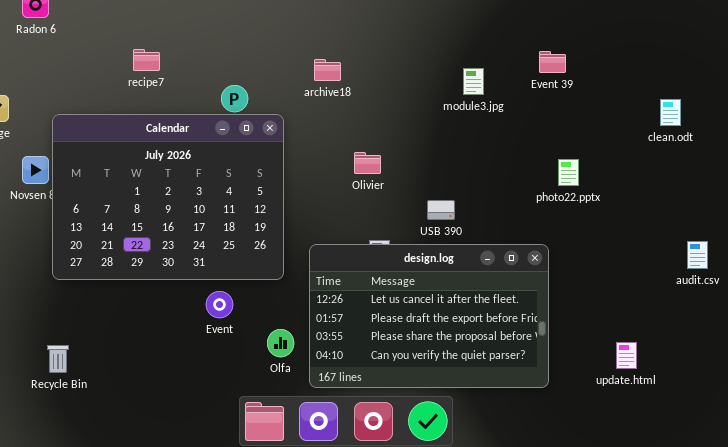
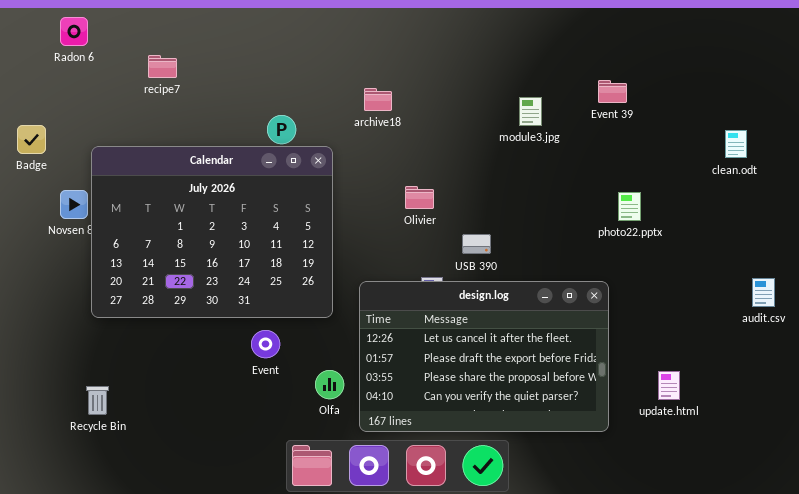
recipe7: [133,49,160,71] -> [148,55,177,78], moved
USB 390: [427,200,455,220] -> [462,234,491,254], moved
update.html: [616,342,637,369] -> [658,371,680,400], moved

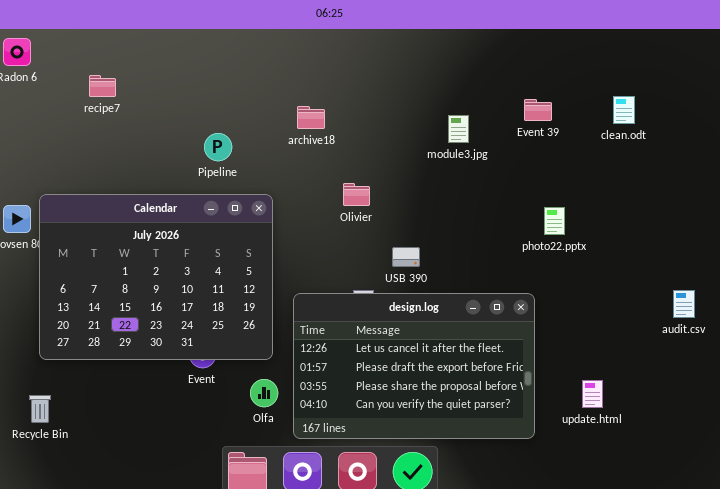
clean.odt: [725,130,747,158] -> [613,96,635,124], moved
Calendar: [91,146,333,318] -> [39,194,273,360], moved
Olivier: [405,186,434,209] -> [343,183,370,206], moved

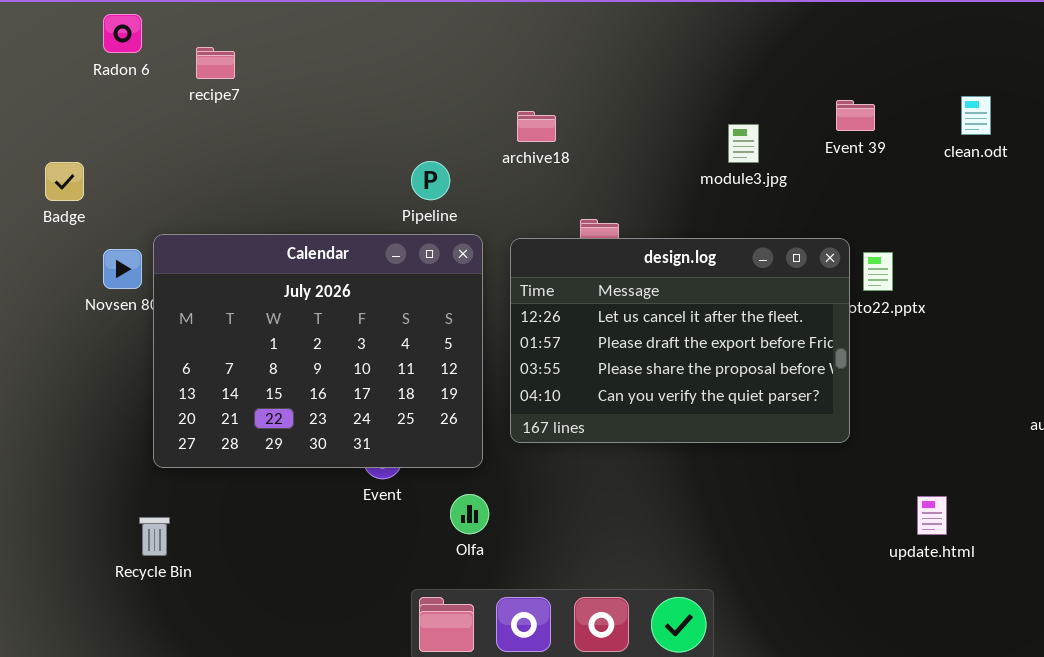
recipe7: [89,75,116,97] -> [196,47,235,79], moved
Pipeline: [204,133,232,161] -> [411,161,450,200], moved
design.log: [293,293,535,439] -> [510,238,850,443], moved

